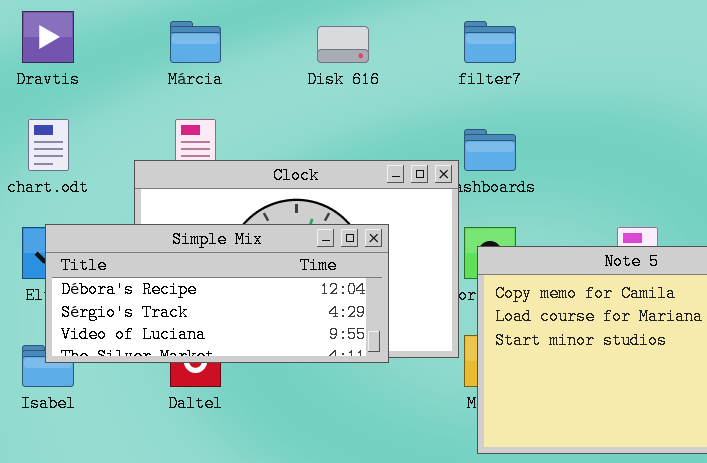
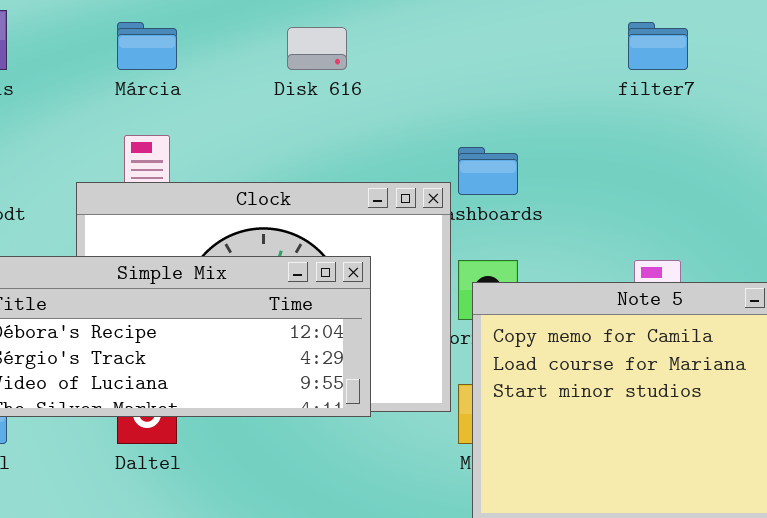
filter7: [464,21,516,63] -> [628,22,688,70], moved

